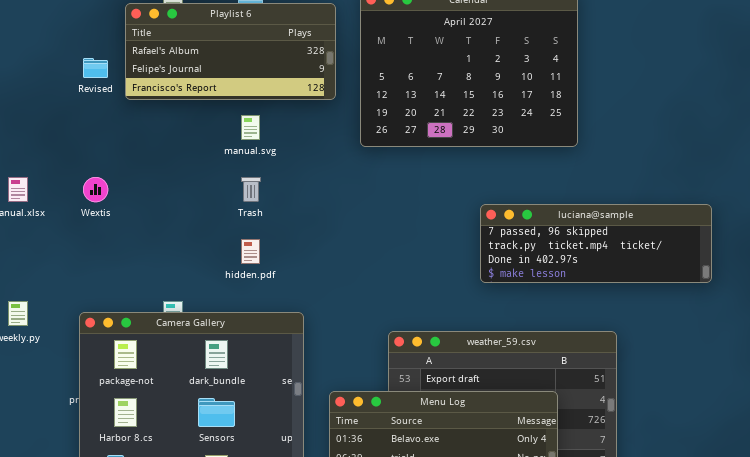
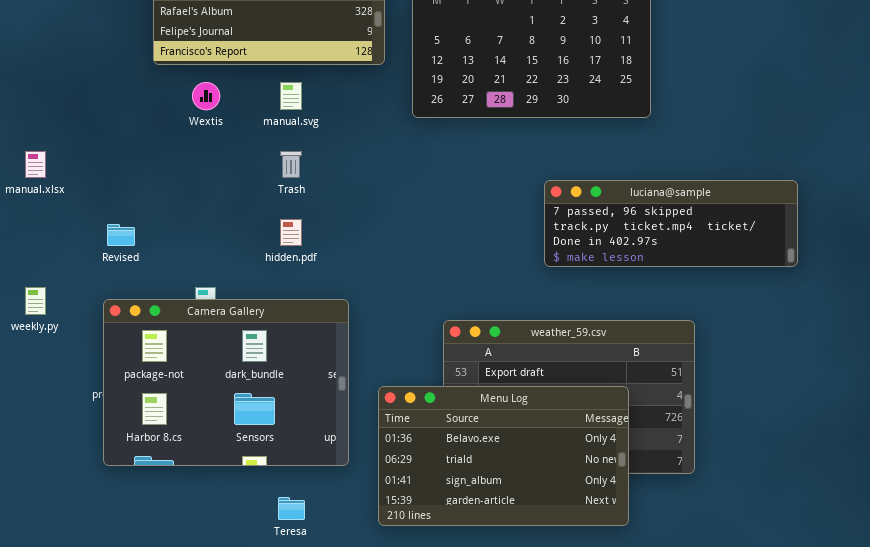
Revised: [83,58,108,78] -> [107,224,135,246], moved
Wextis: [83,177,108,202] -> [192,82,220,110], moved

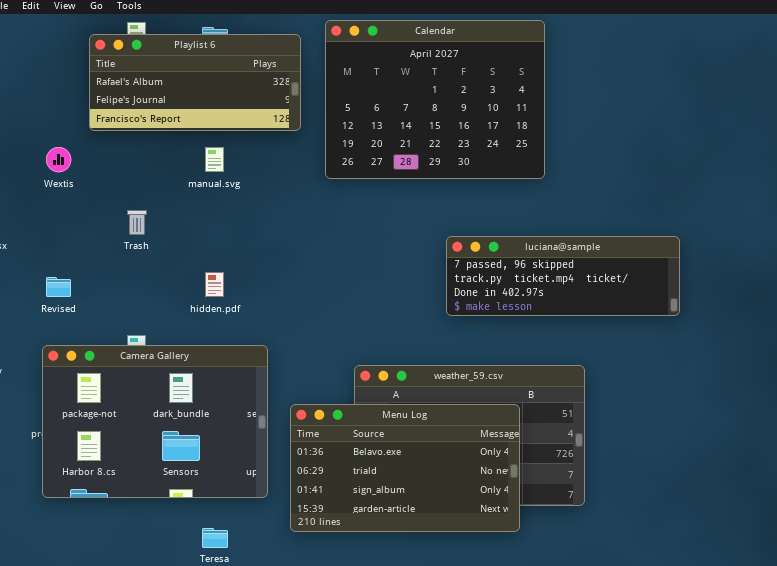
Wextis: [192,82,220,110] -> [46,147,71,172], moved
Trash: [280,151,302,178] -> [127,210,147,235], moved
Menu Log: [378,386,629,526] -> [290,404,520,532], moved

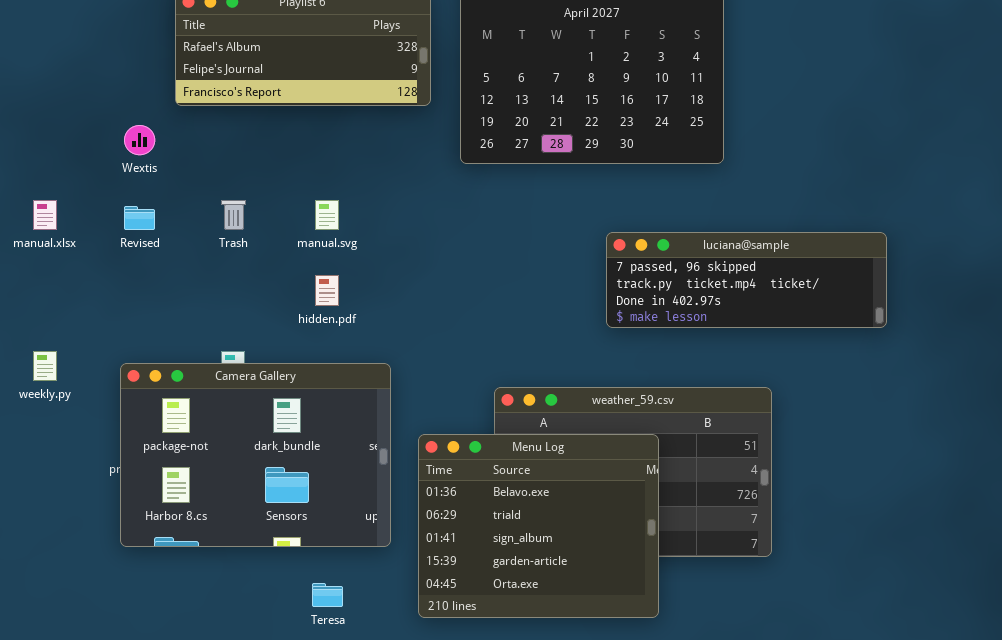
manual.svg: [205,147,224,172] -> [315,200,339,230], moved
Revised: [46,277,71,297] -> [124,206,155,230], moved
Menu Log: [290,404,520,532] -> [418,434,659,618], resized

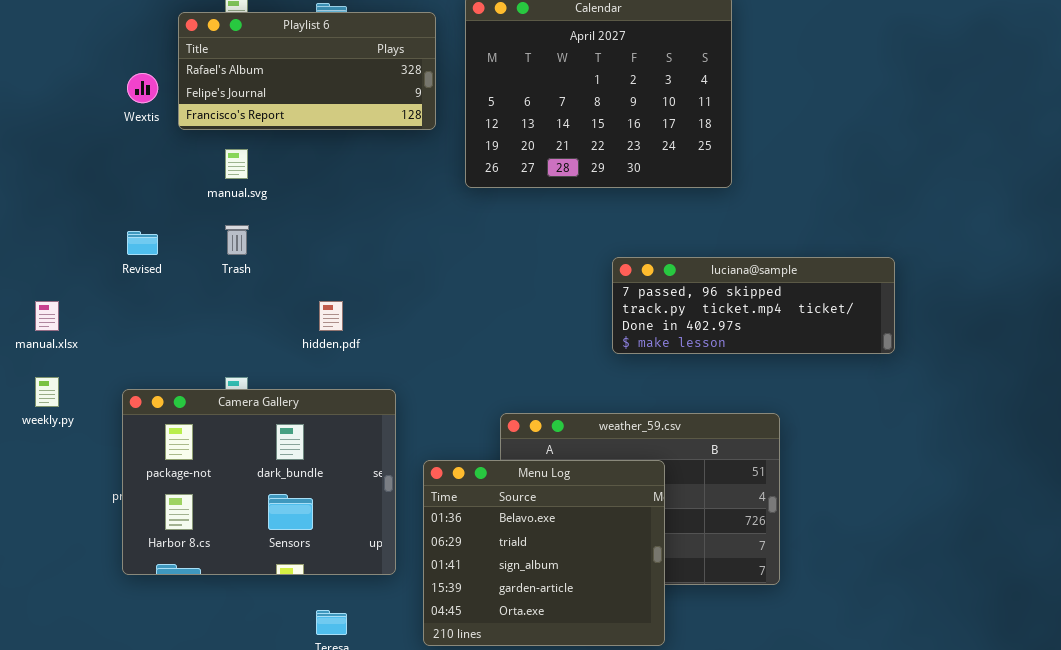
Wextis: [124,125,155,155] -> [127,73,158,103], moved
manual.xlsx: [33,200,57,230] -> [35,301,59,331], moved
manual.svg: [315,200,339,230] -> [225,149,248,179], moved

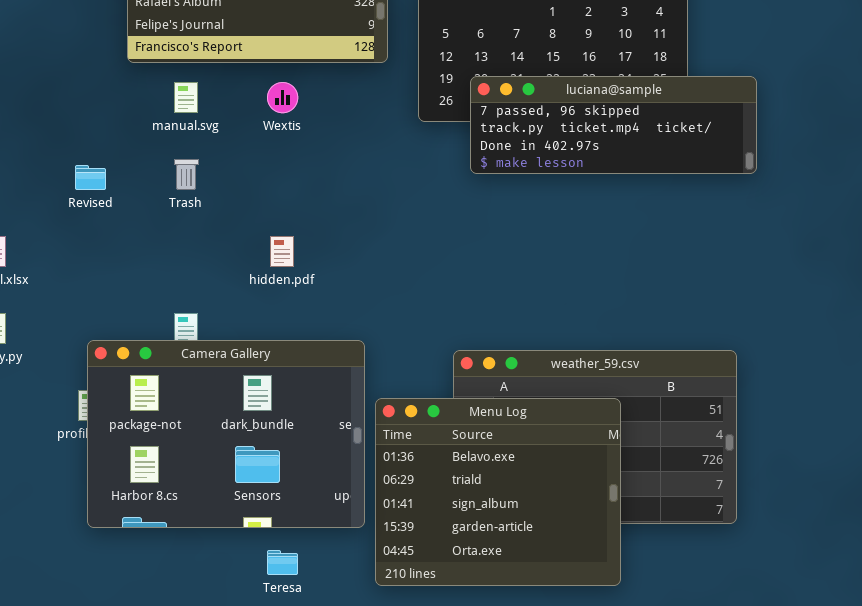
Wextis: [127,73,158,103] -> [267,82,298,113], moved
luciana@sample: [612,257,895,354] -> [470,76,757,174], moved
Camera Gallery: [122,389,396,575] -> [87,340,365,528], moved

